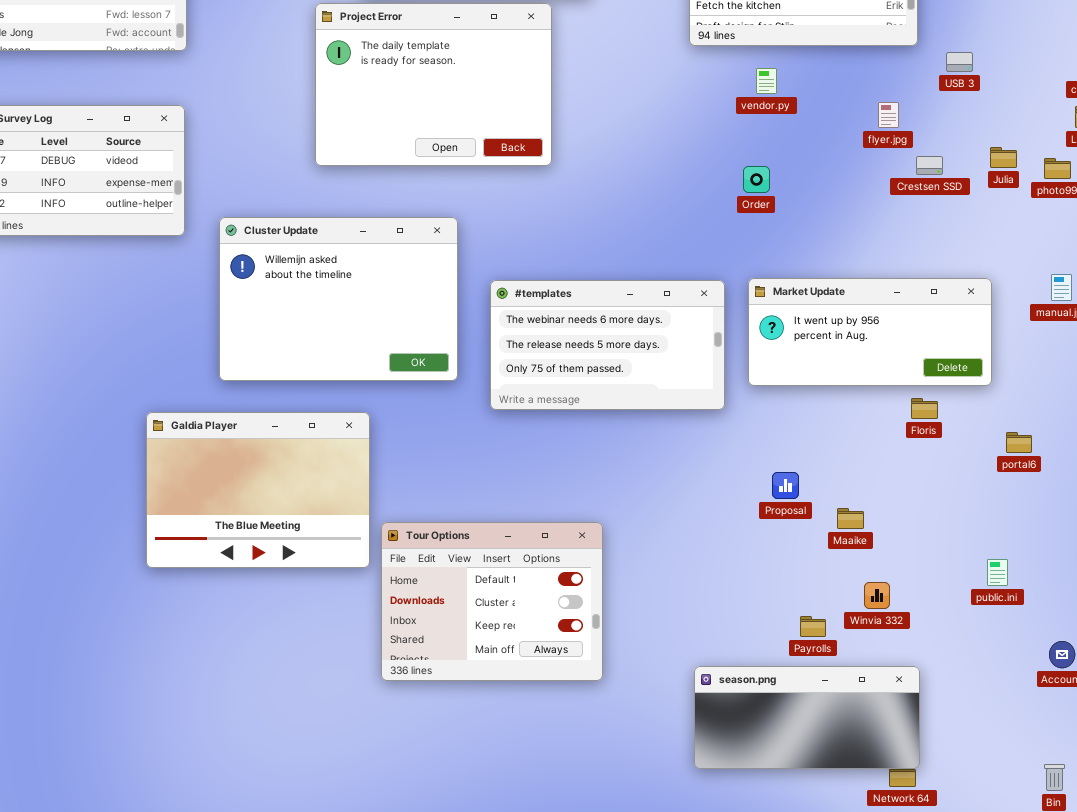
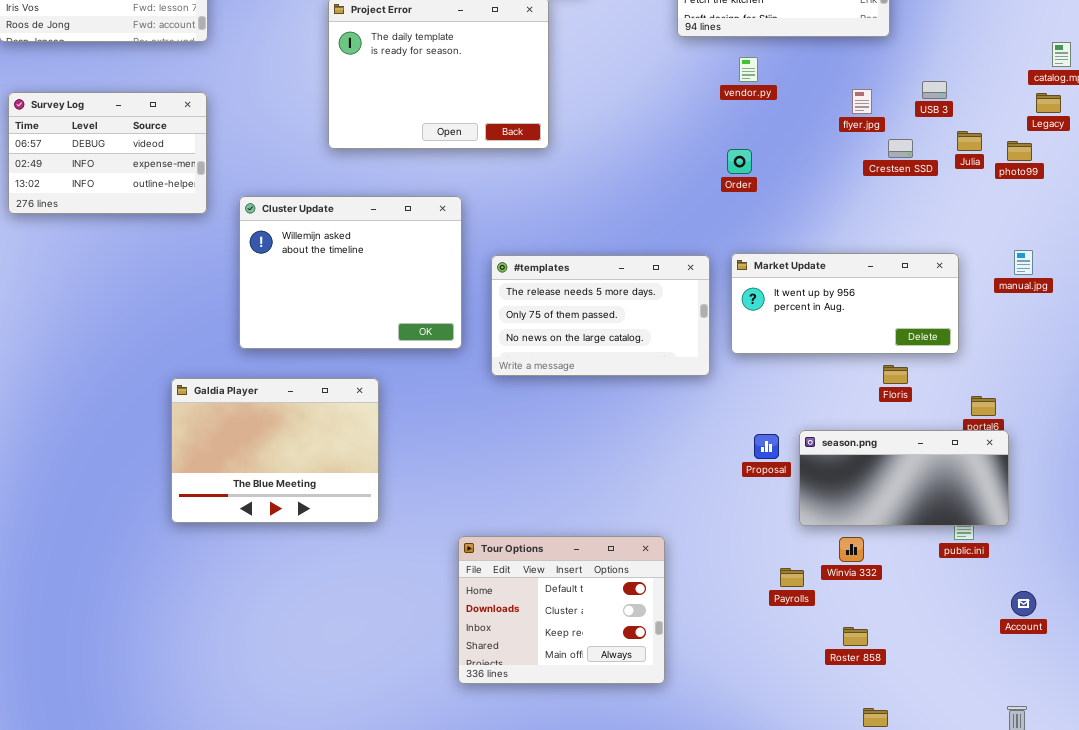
USB 3: [946,52,973,72] -> [922,81,947,99], moved
#templates: [490,280,725,410] -> [491,255,710,376], scrolled down 1 row
Tour Options: [381,522,603,681] -> [458,536,665,684], moved
season.png: [694,666,920,769] -> [799,430,1009,526], moved

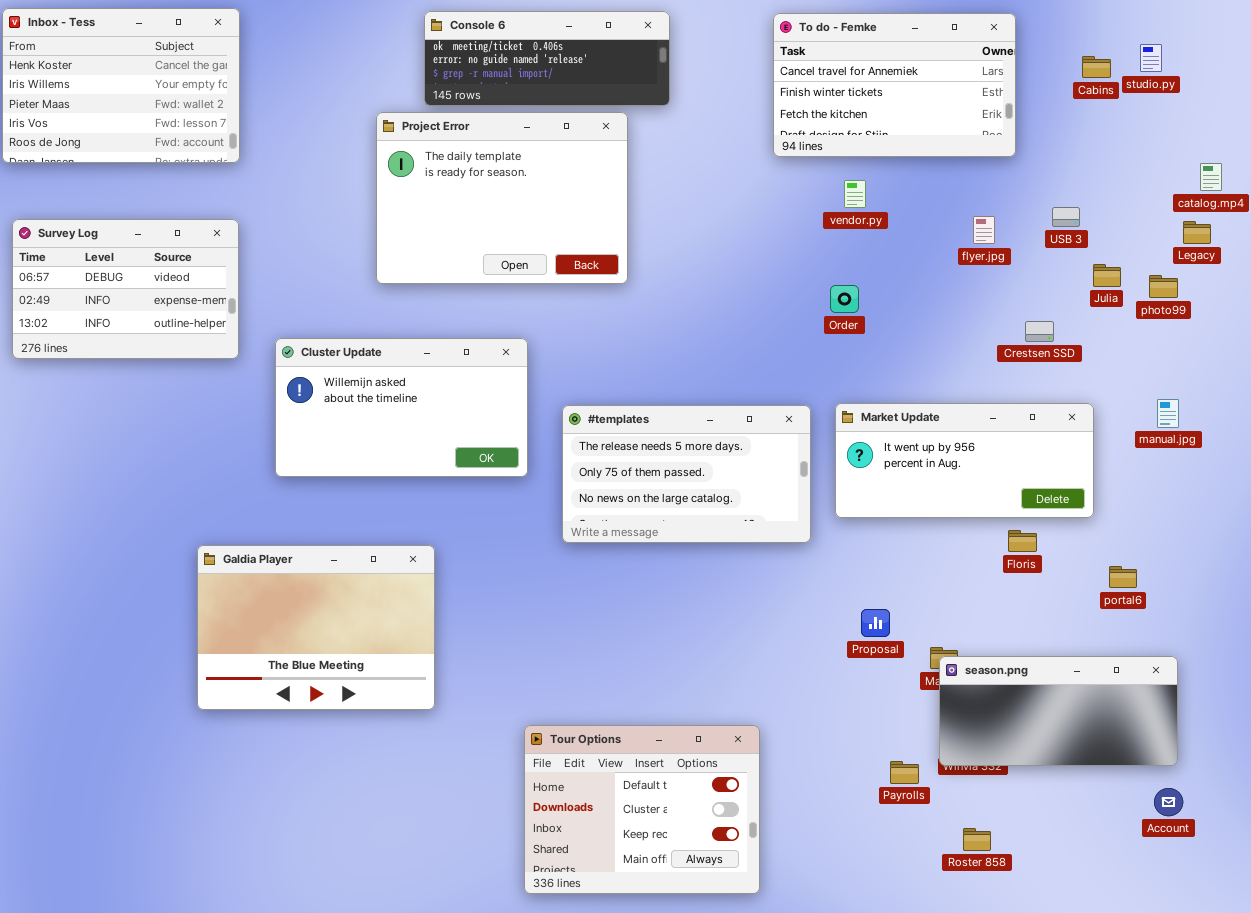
Crestsen SSD: [888,139,913,158] -> [1025,321,1054,342], moved
Cluster Update: [239,196,462,349] -> [275,338,528,477], resized
season.png: [799,430,1009,526] -> [939,656,1178,766], moved

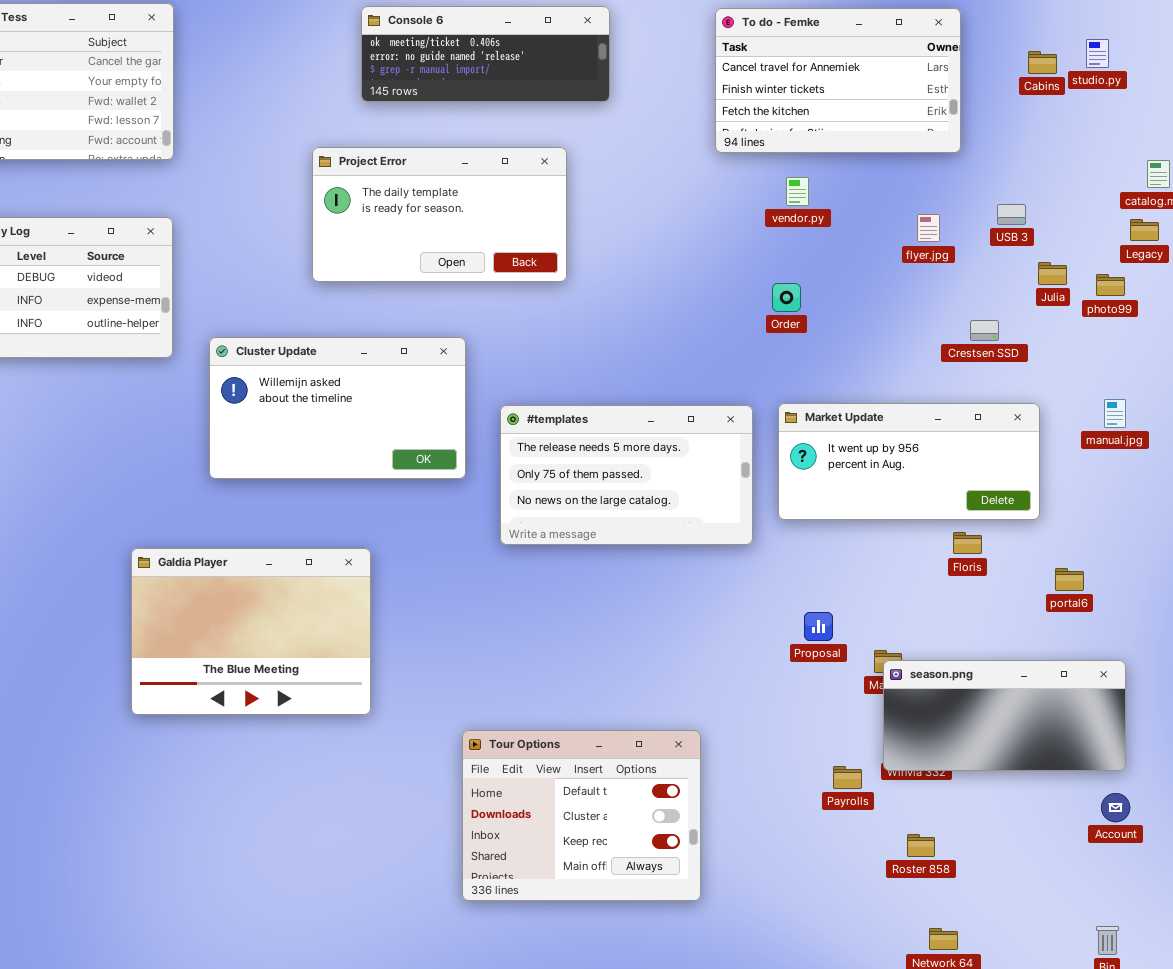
Project Error: [376,112,628,284] -> [312,147,567,282], resized

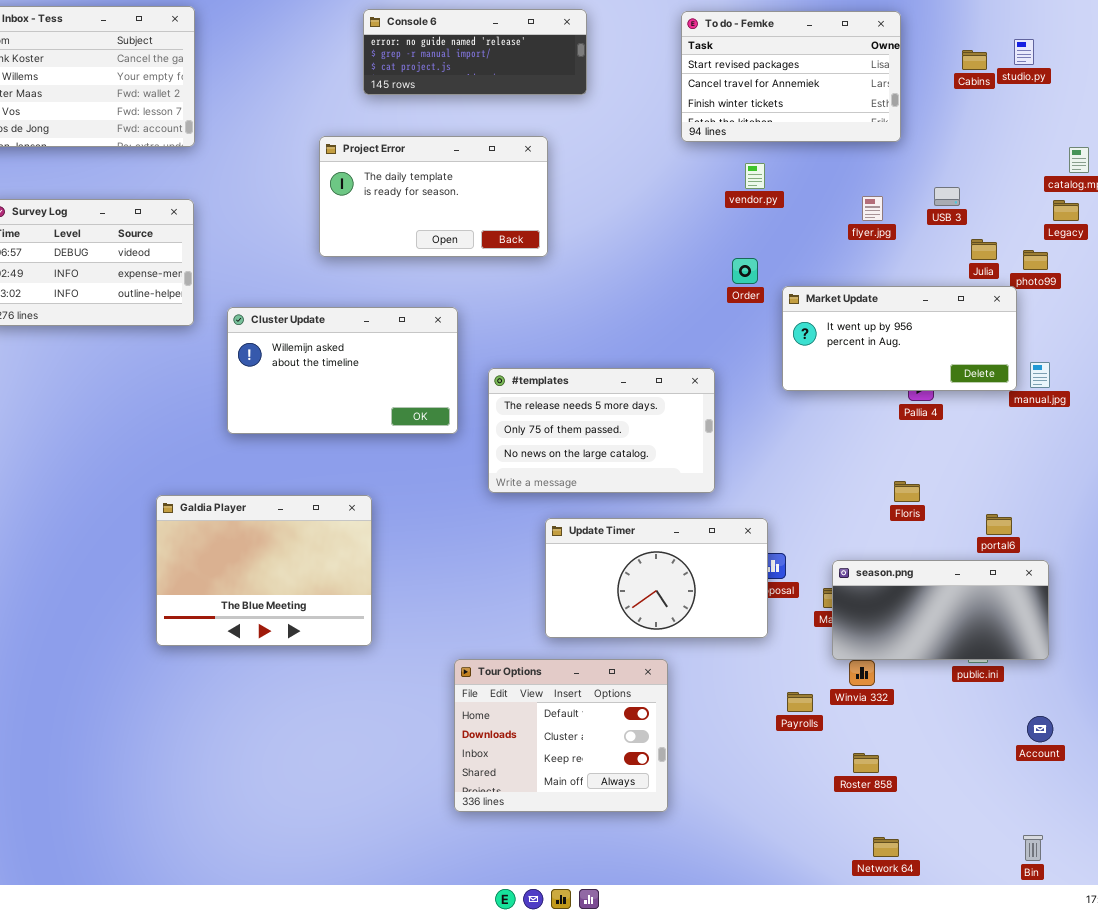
Console 6: [361,6,610,102] -> [363,9,587,95], scrolled down 1 row
To do - Femke: [715,8,961,153] -> [681,11,901,142], scrolled up 1 row
Market Update: [778,403,1040,520] -> [782,286,1017,391], moved
Update Timer: none -> [545,518,768,638], opened
season.png: [883,660,1126,771] -> [832,560,1049,660], moved

